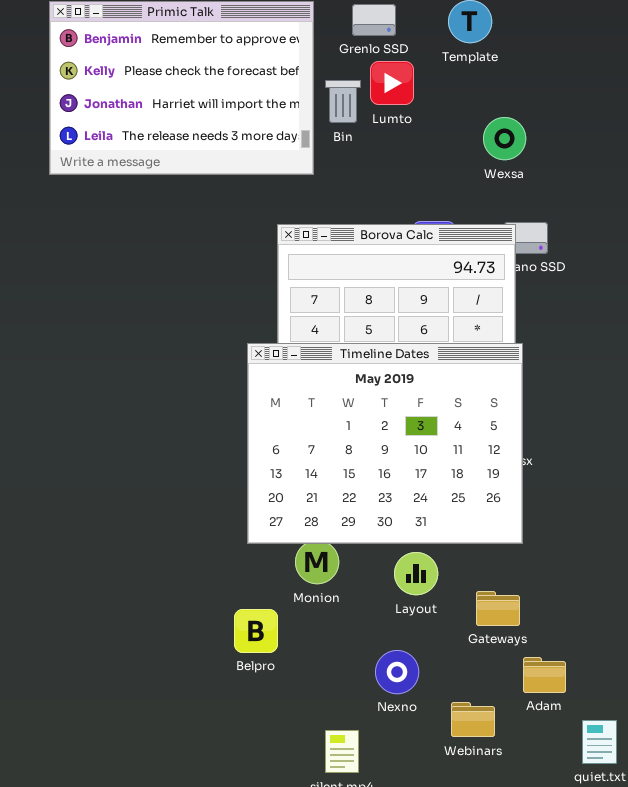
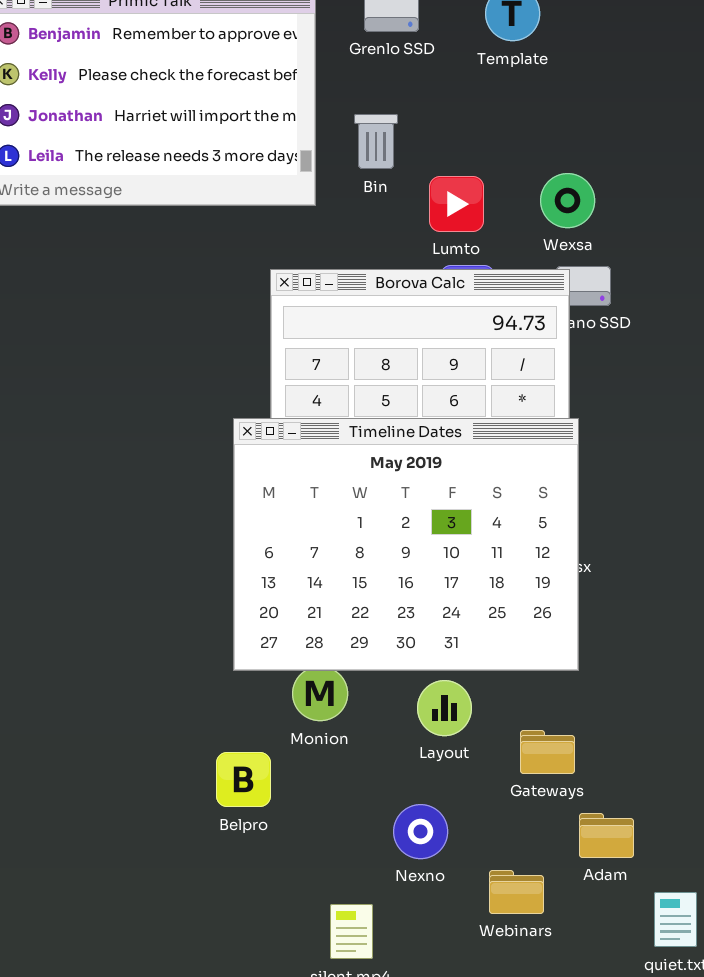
Lumto: [370,61,414,105] -> [429,176,484,232], moved
Bin: [325,80,361,123] -> [354,114,398,169], moved
Wexsa: [483,117,526,160] -> [540,173,595,228], moved

